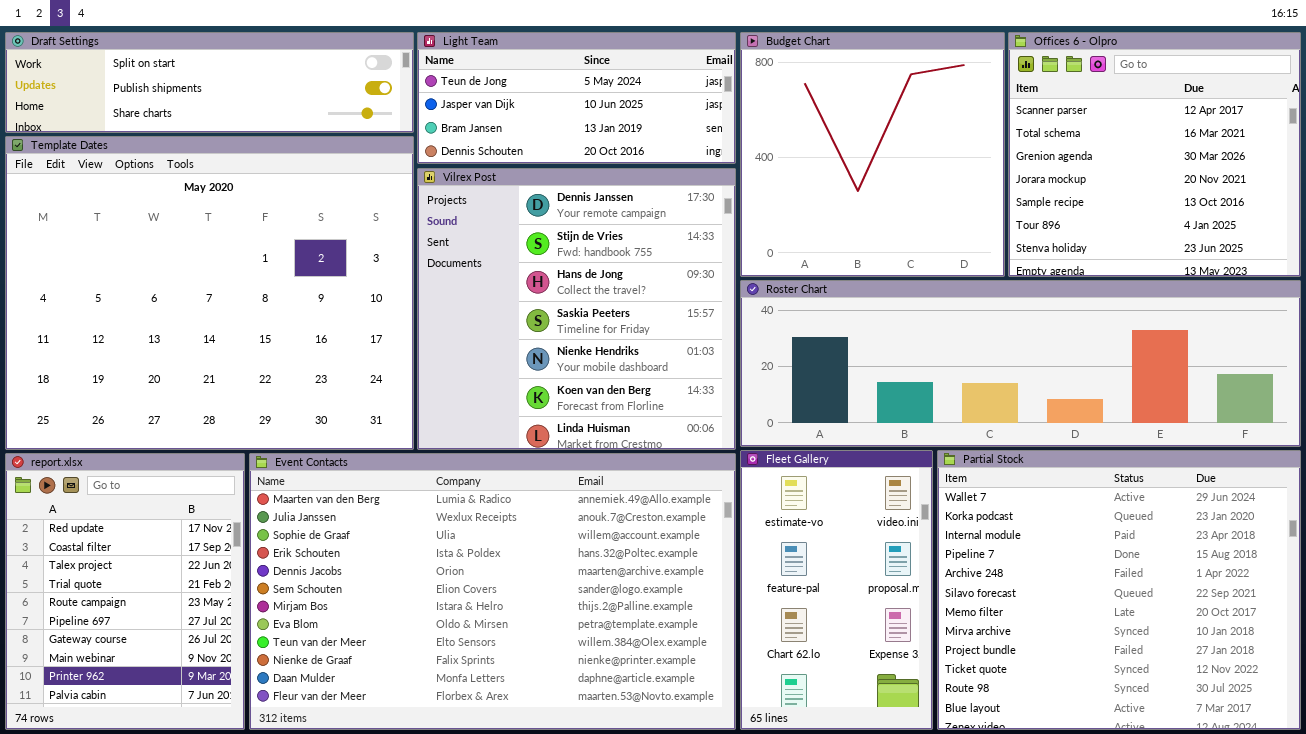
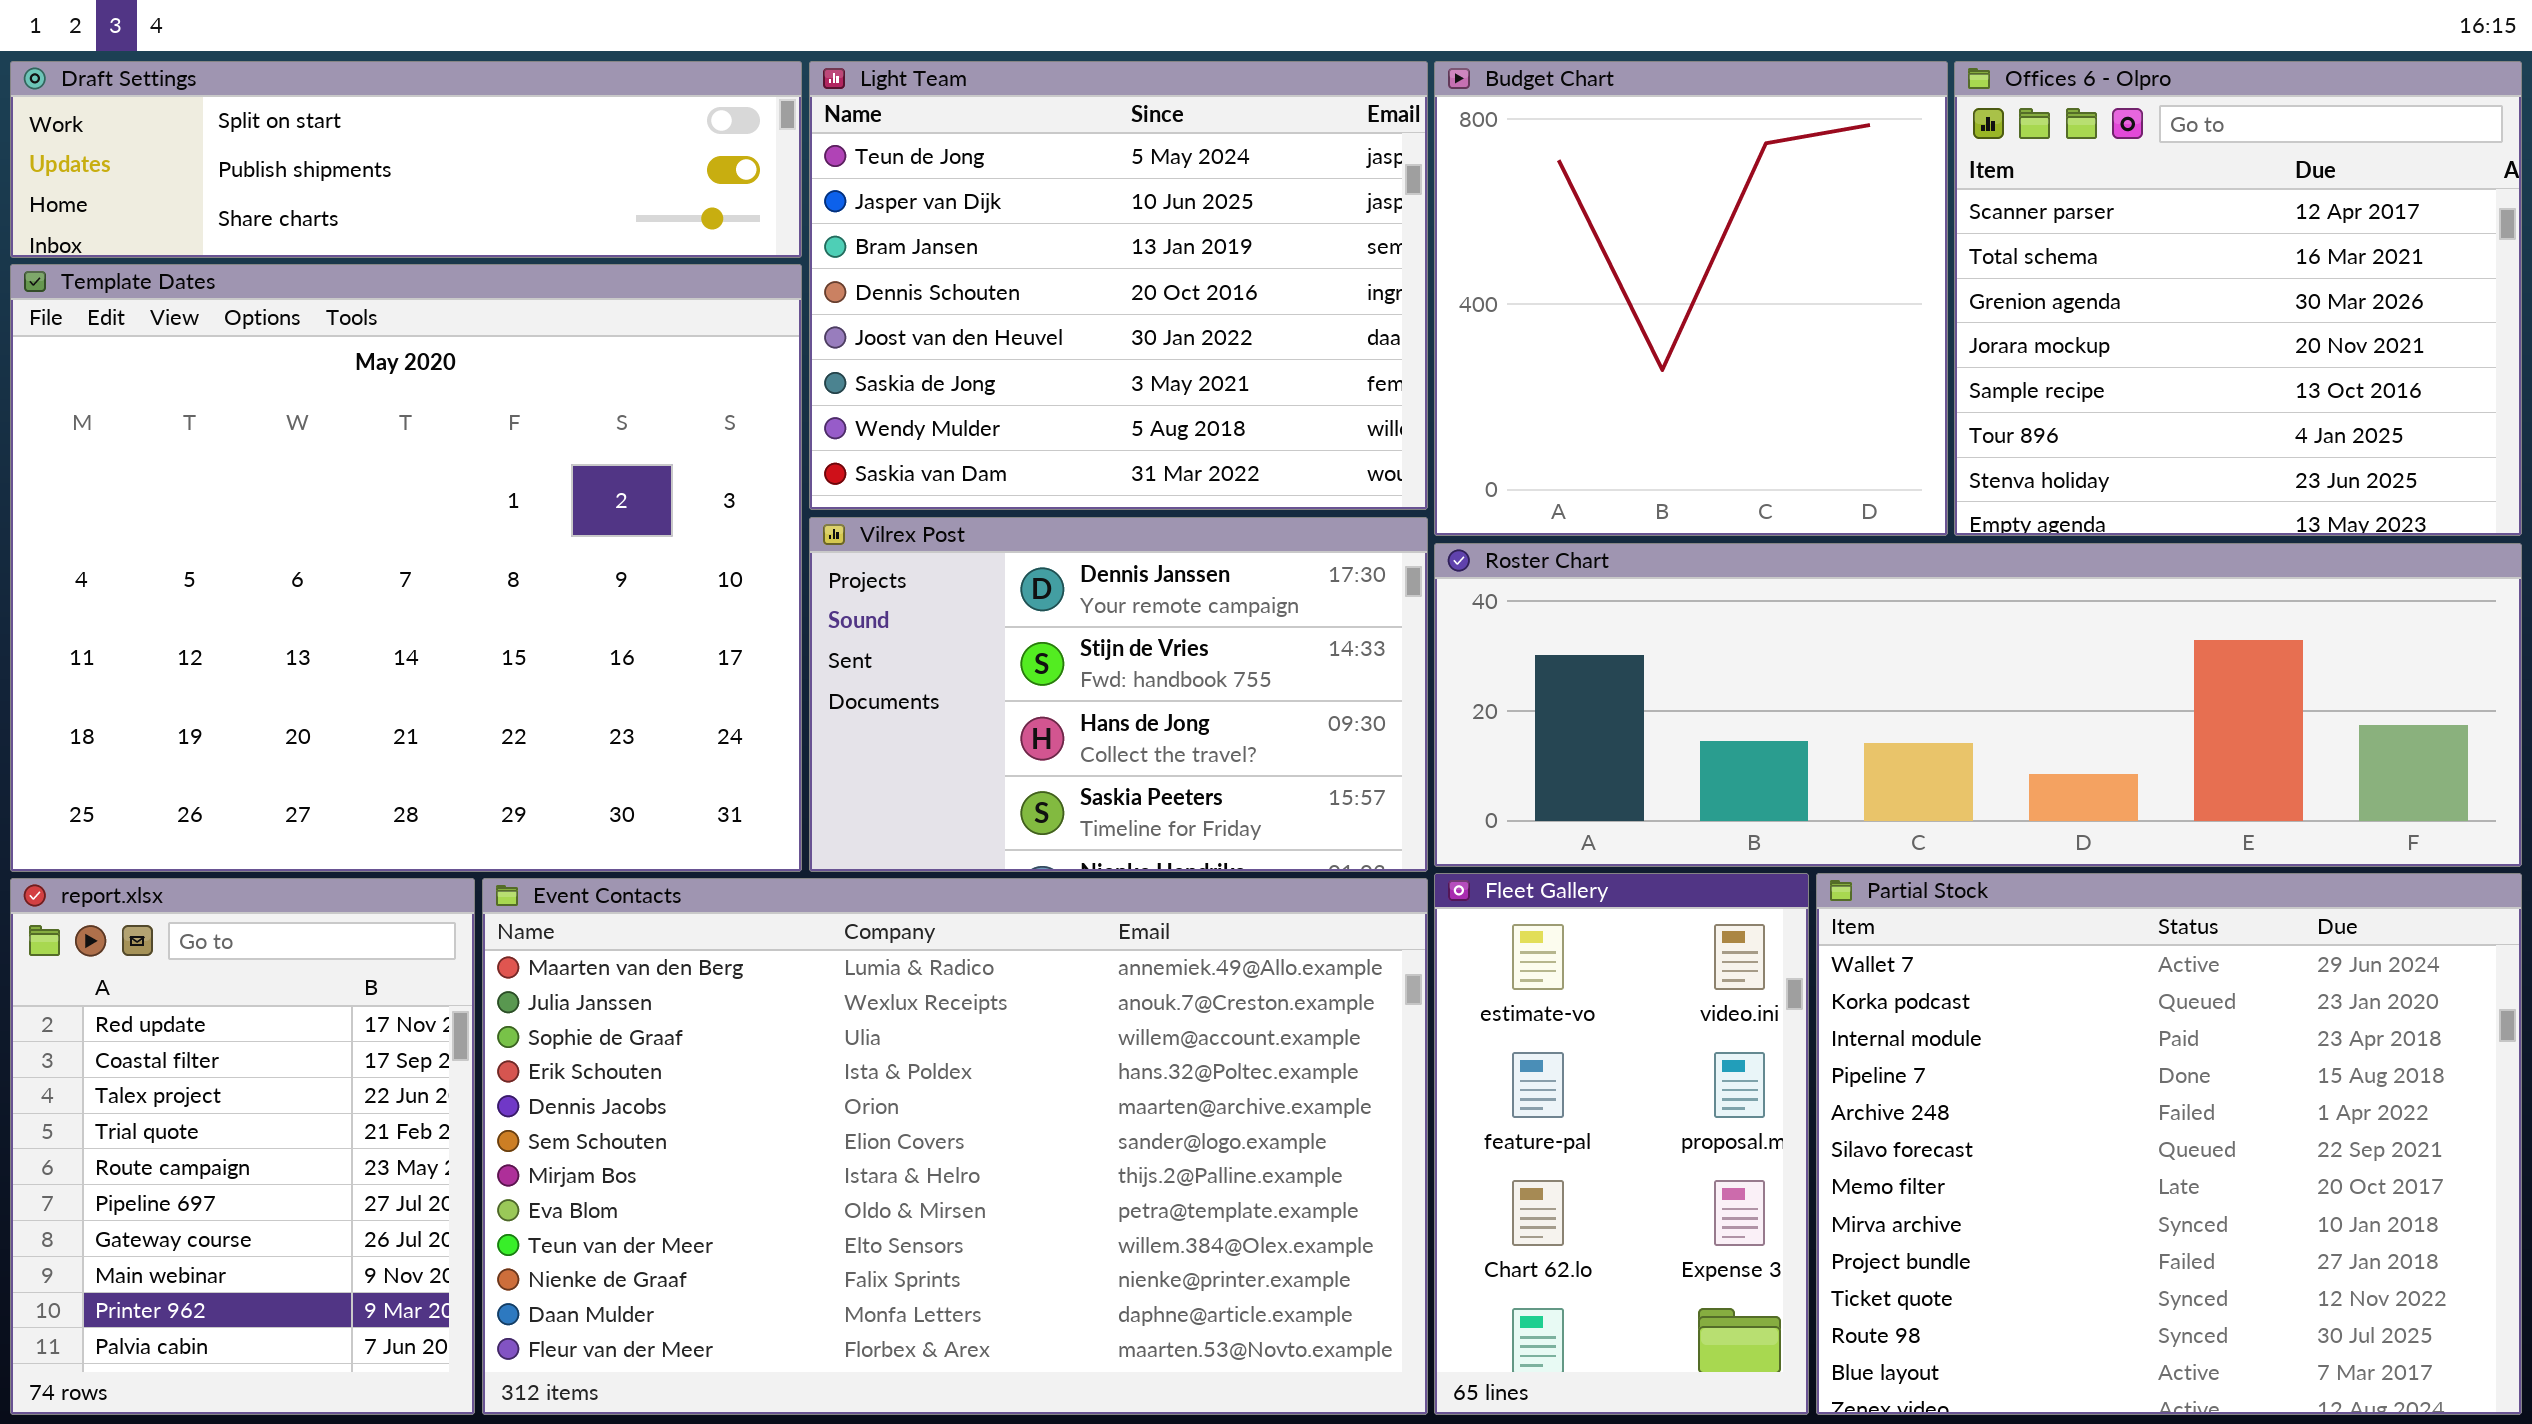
Light Team: [417,32,736,164] -> [809,61,1428,510], resized
Vilrex Post: [417,168,736,450] -> [809,517,1428,872], resized

